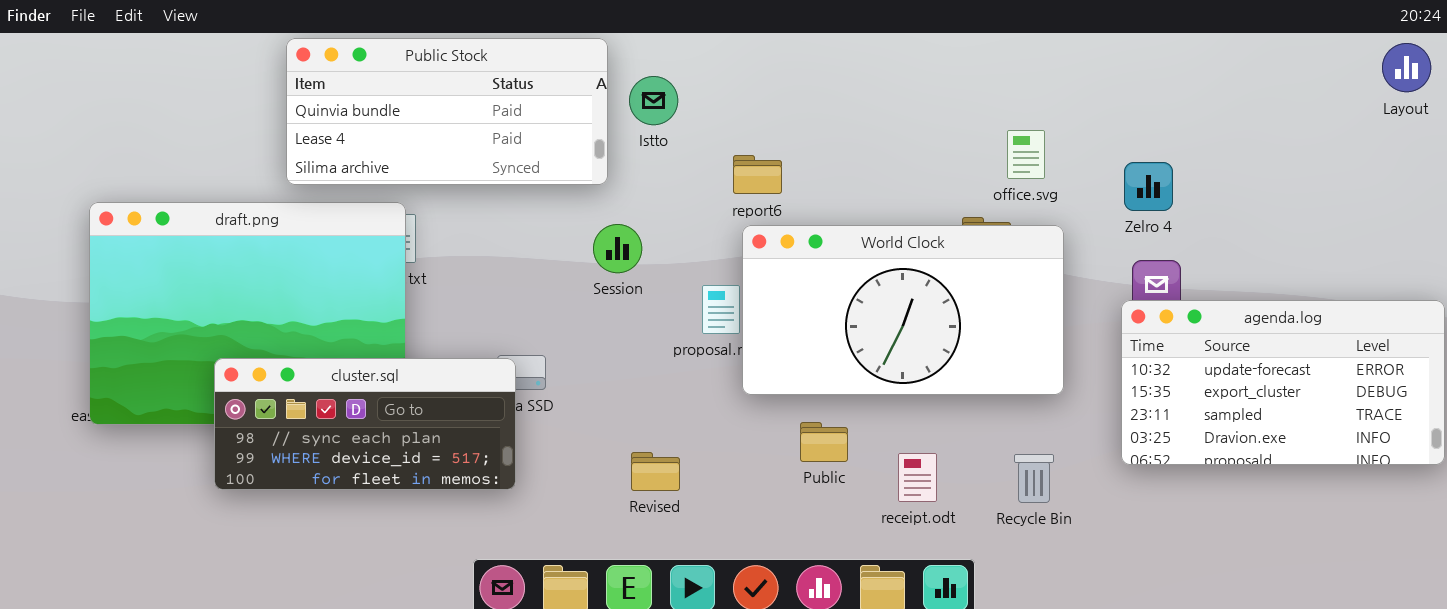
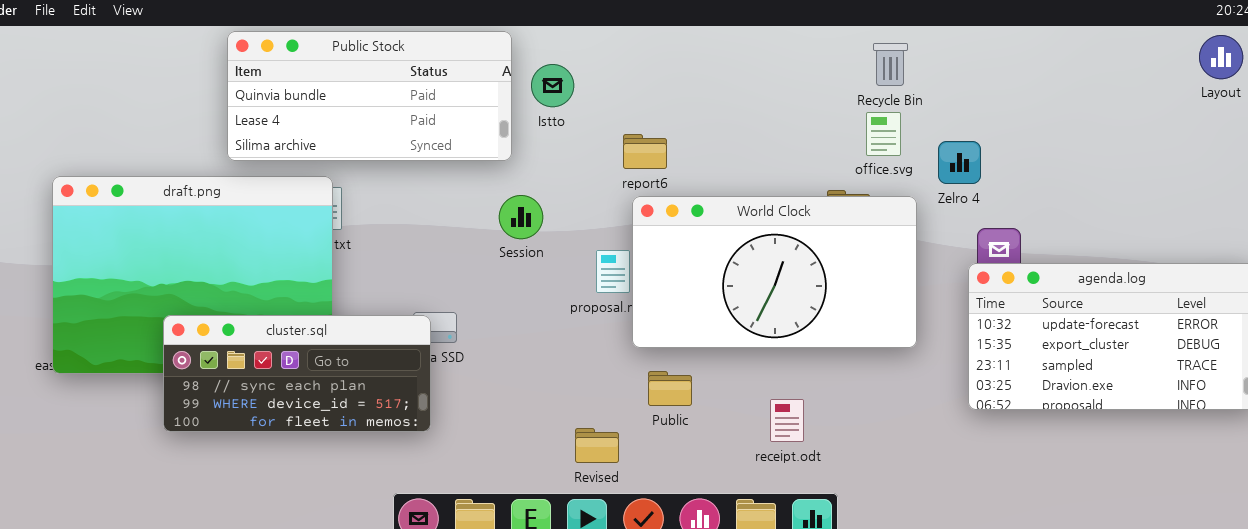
Zelro 4: [1124,162,1173,211] -> [938,141,981,184], moved
Public: [800,422,848,462] -> [648,371,692,406], moved
Revised: [631,452,680,491] -> [575,428,619,463], moved
Recycle Bin: [1014,454,1054,503] -> [873,43,908,86], moved

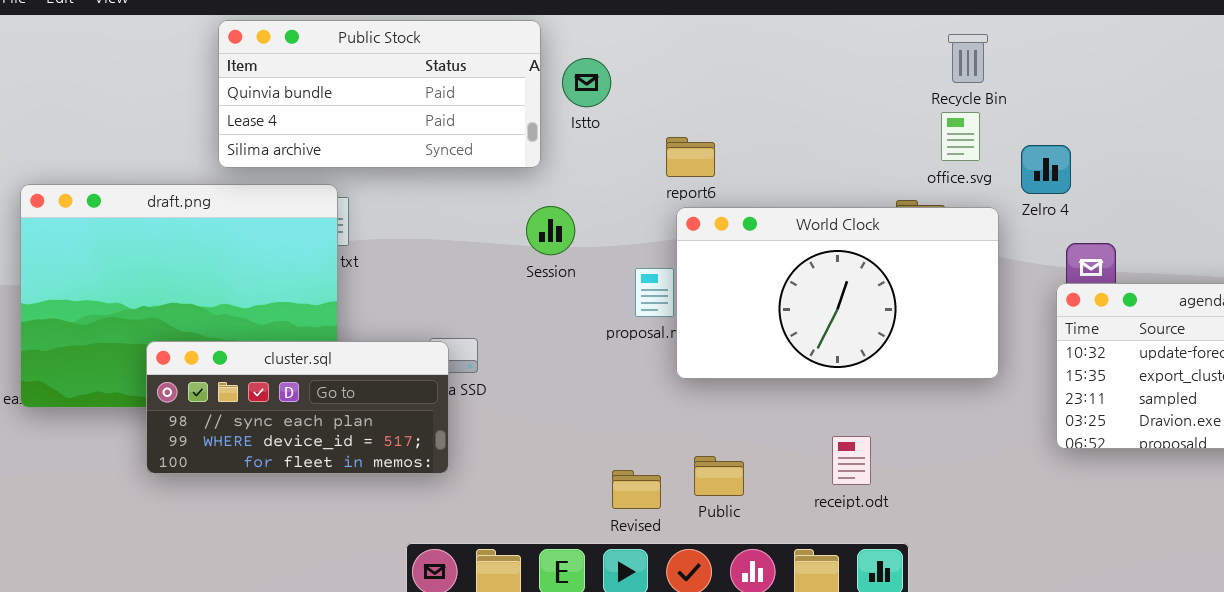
Public: [648,371,692,406] -> [694,456,744,496], moved

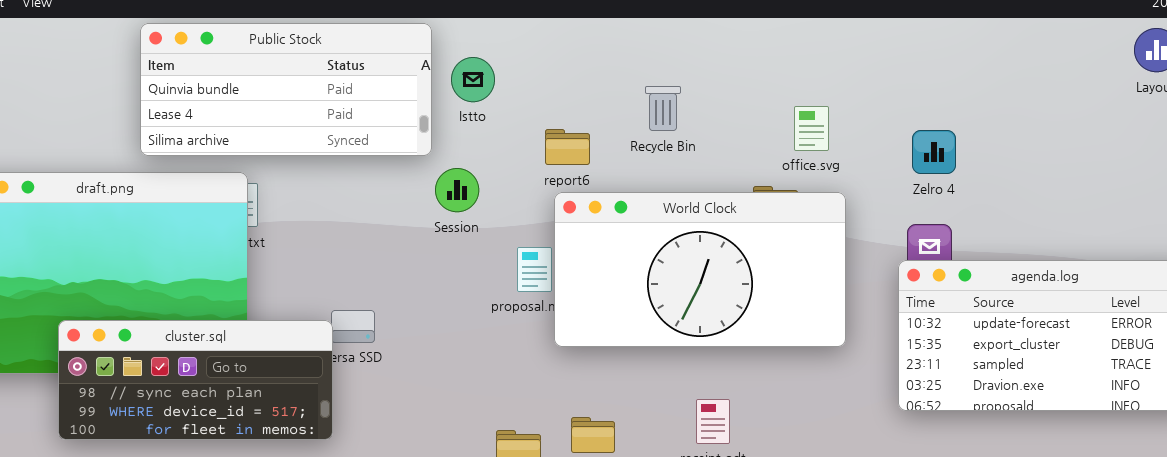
Recycle Bin: [948,34,988,83] -> [645,86,681,131], moved
Zelro 4: [1021,145,1071,194] -> [912,130,956,174], moved
Session: [526,206,575,255] -> [435,168,479,212], moved
cluster.sql: [146,341,449,474] -> [58,320,333,440], moved

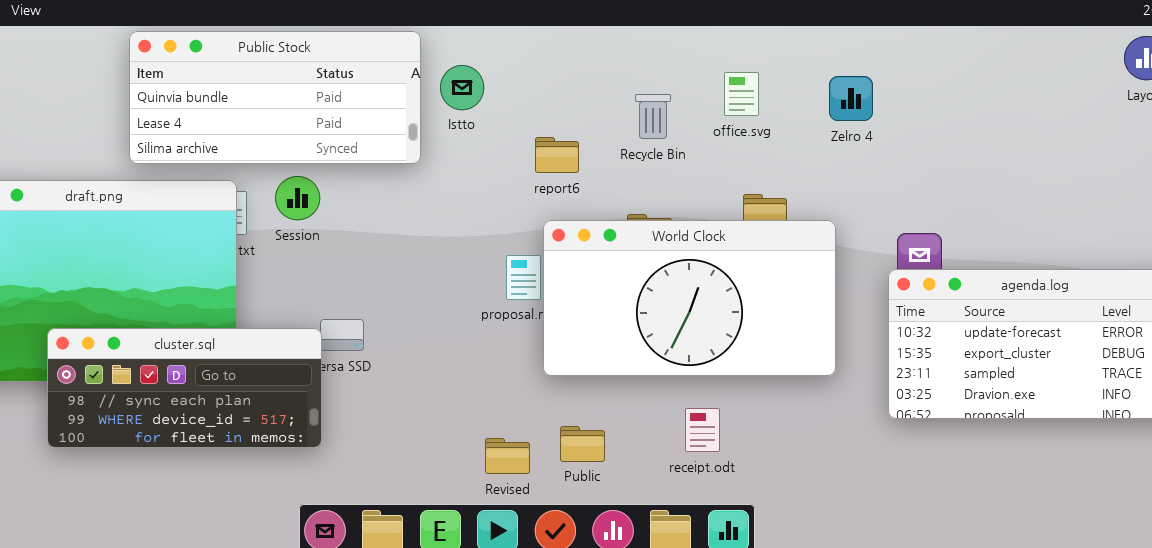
office.svg: [794,106,829,151] -> [724,72,759,116], moved
Zelro 4: [912,130,956,174] -> [829,76,873,121], moved
Session: [435,168,479,212] -> [275,176,320,220], moved
World Clock: [554,192,846,347] -> [543,220,836,376], moved

